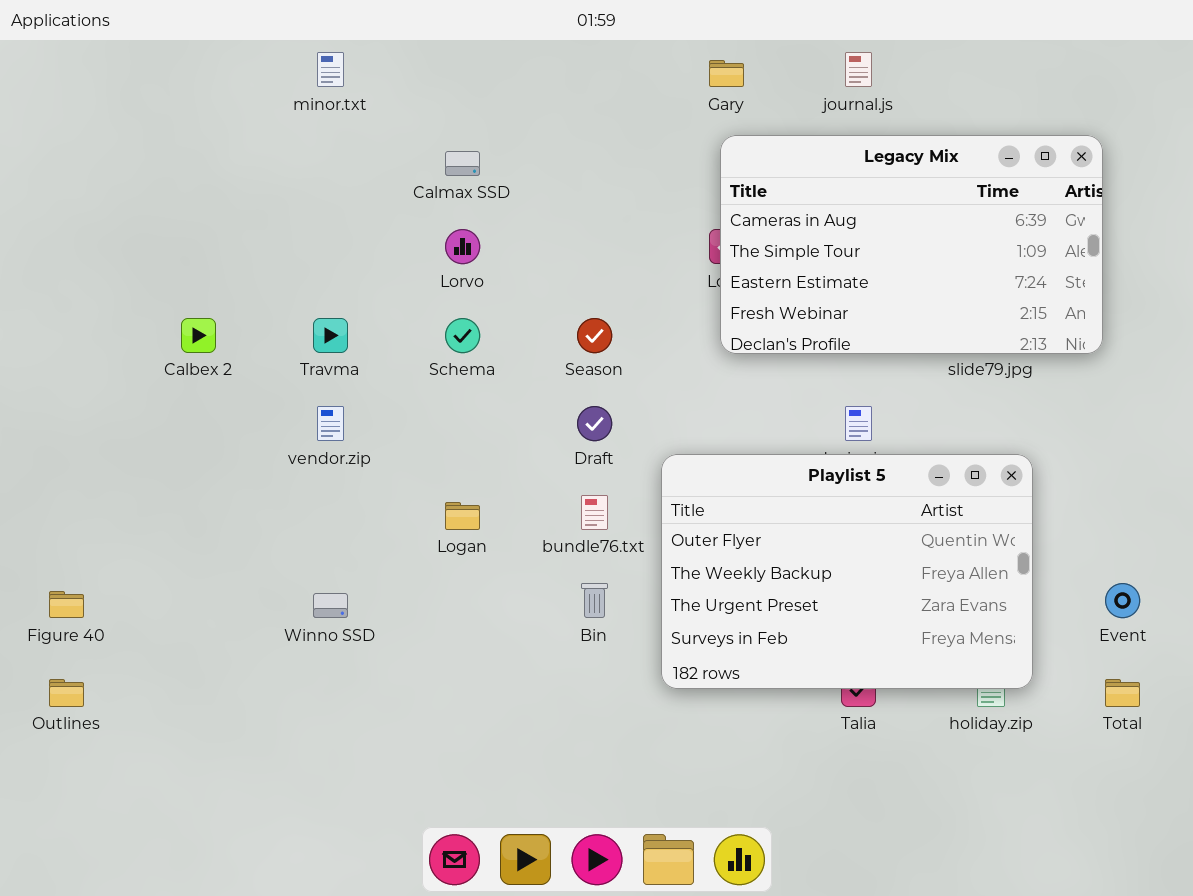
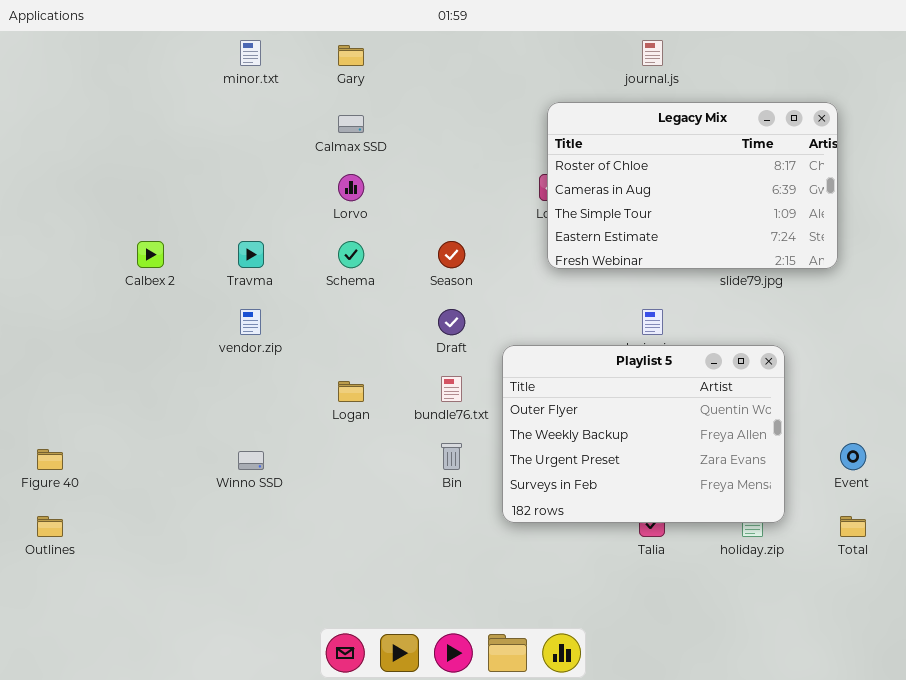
Gary: [709,60,744,87] -> [338,45,364,66], moved
Legacy Mix: [720,135,1103,354] -> [547,102,838,269], scrolled up 1 row

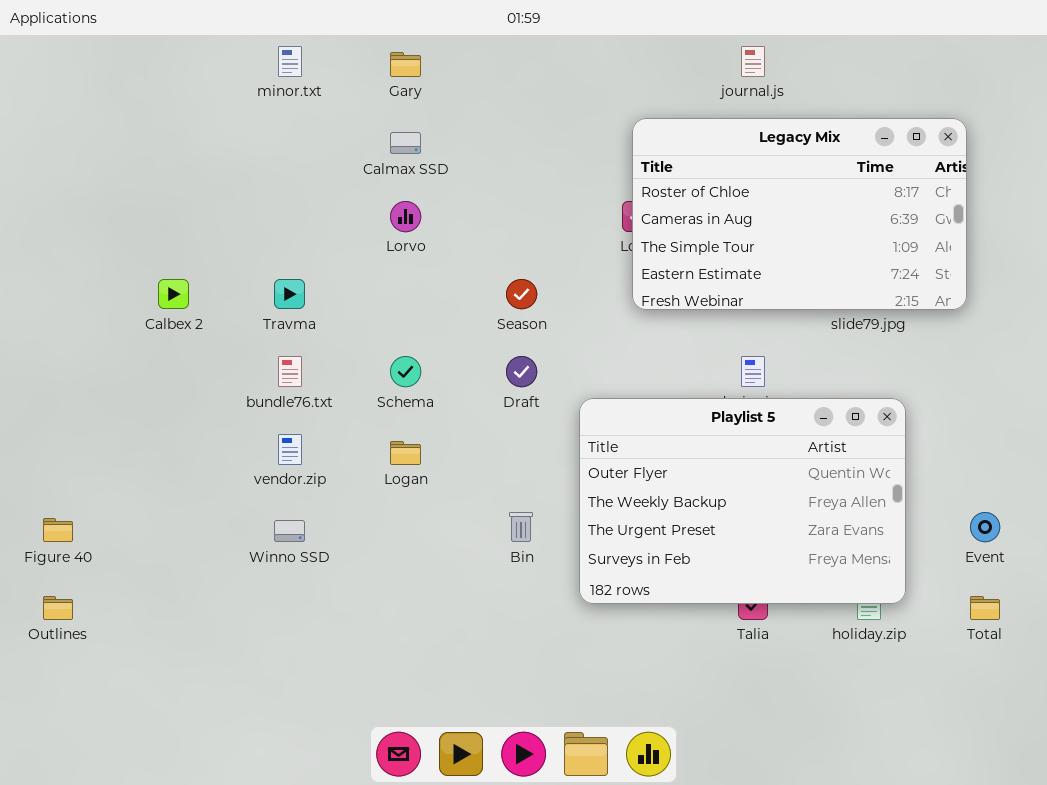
Schema: [338,241,364,268] -> [390,356,421,387], moved
vendor.zip: [240,309,261,335] -> [278,434,302,465], moved
bundle76.txt: [441,376,462,402] -> [278,356,302,387], moved

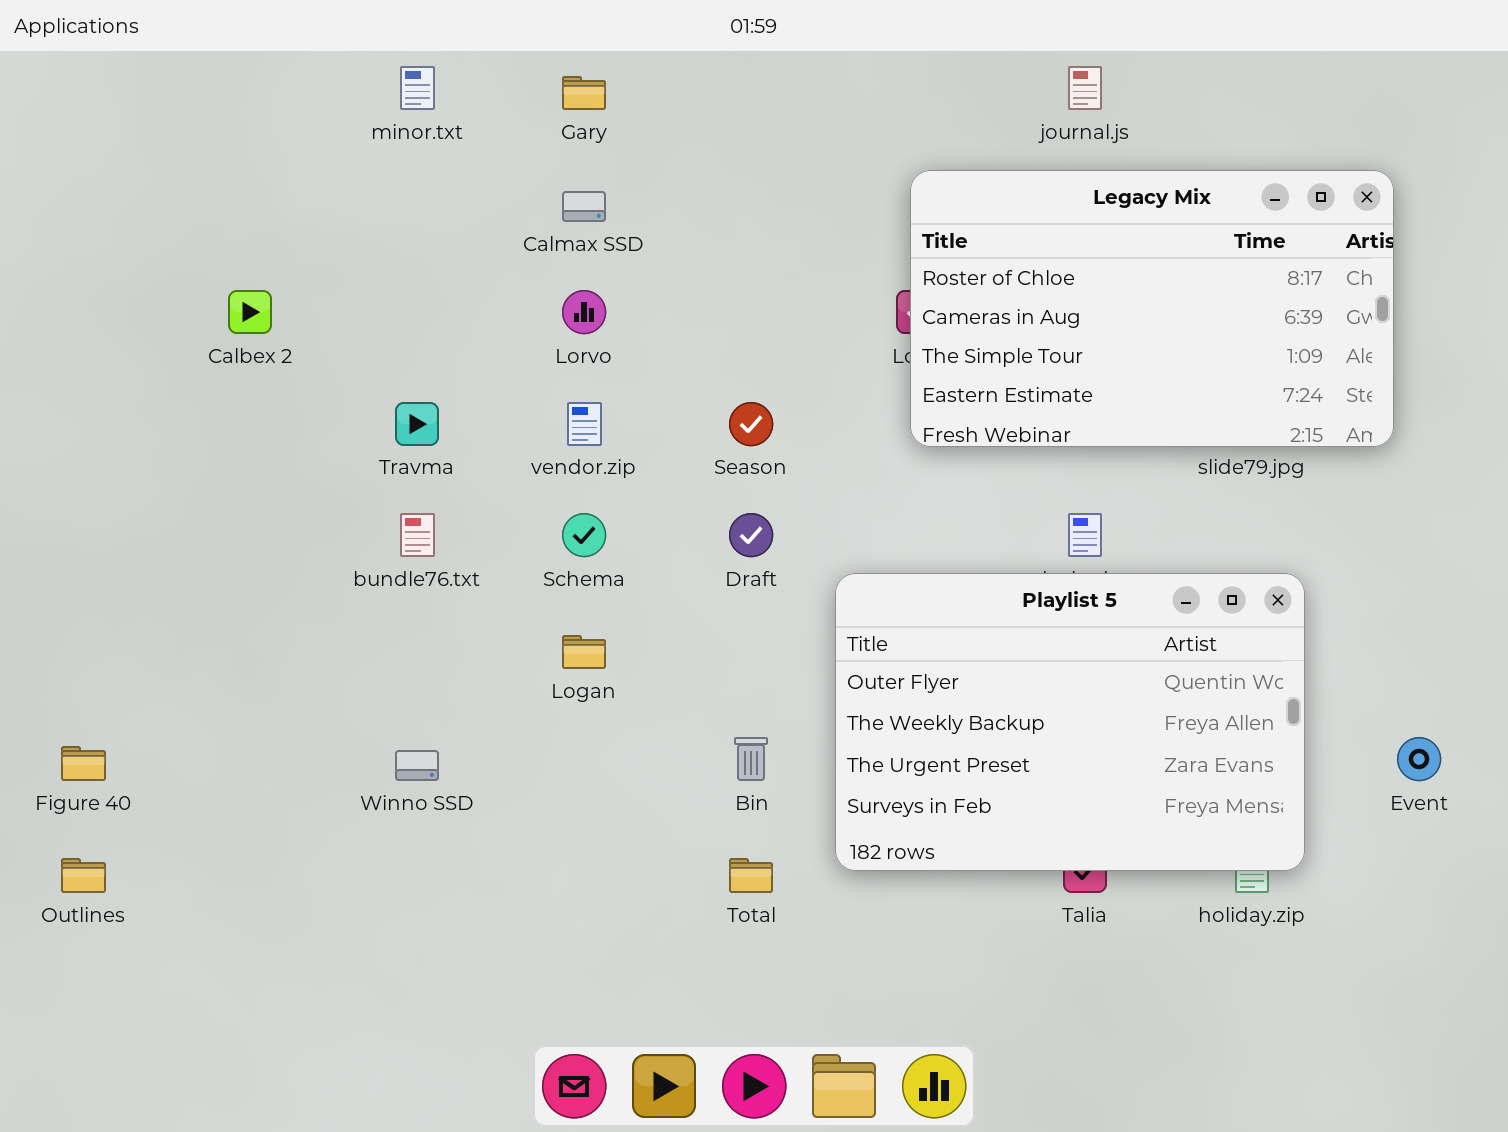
Calbex 2: [158,279,189,309] -> [228,290,272,334], moved
vendor.zip: [278,434,302,465] -> [567,402,602,446], moved
Total: [970,596,1000,620] -> [729,858,773,893], moved

